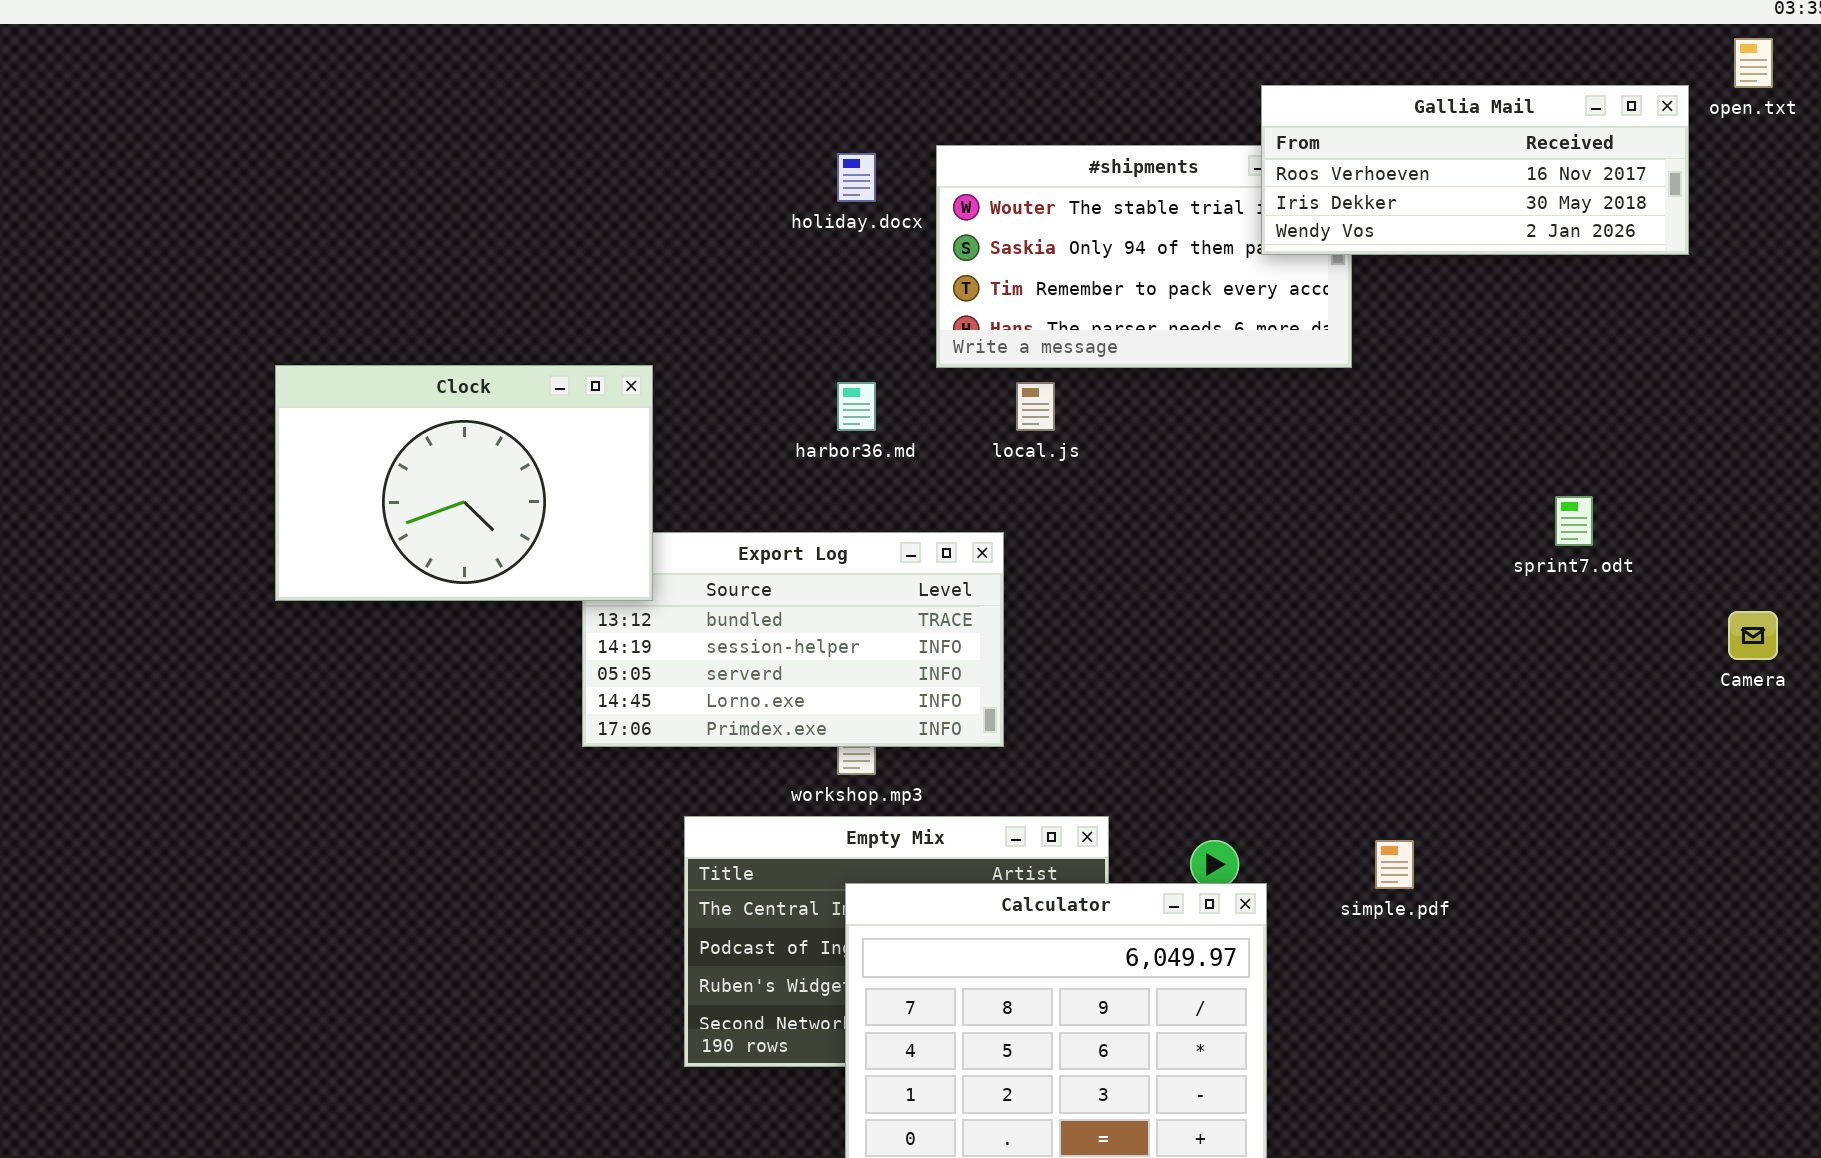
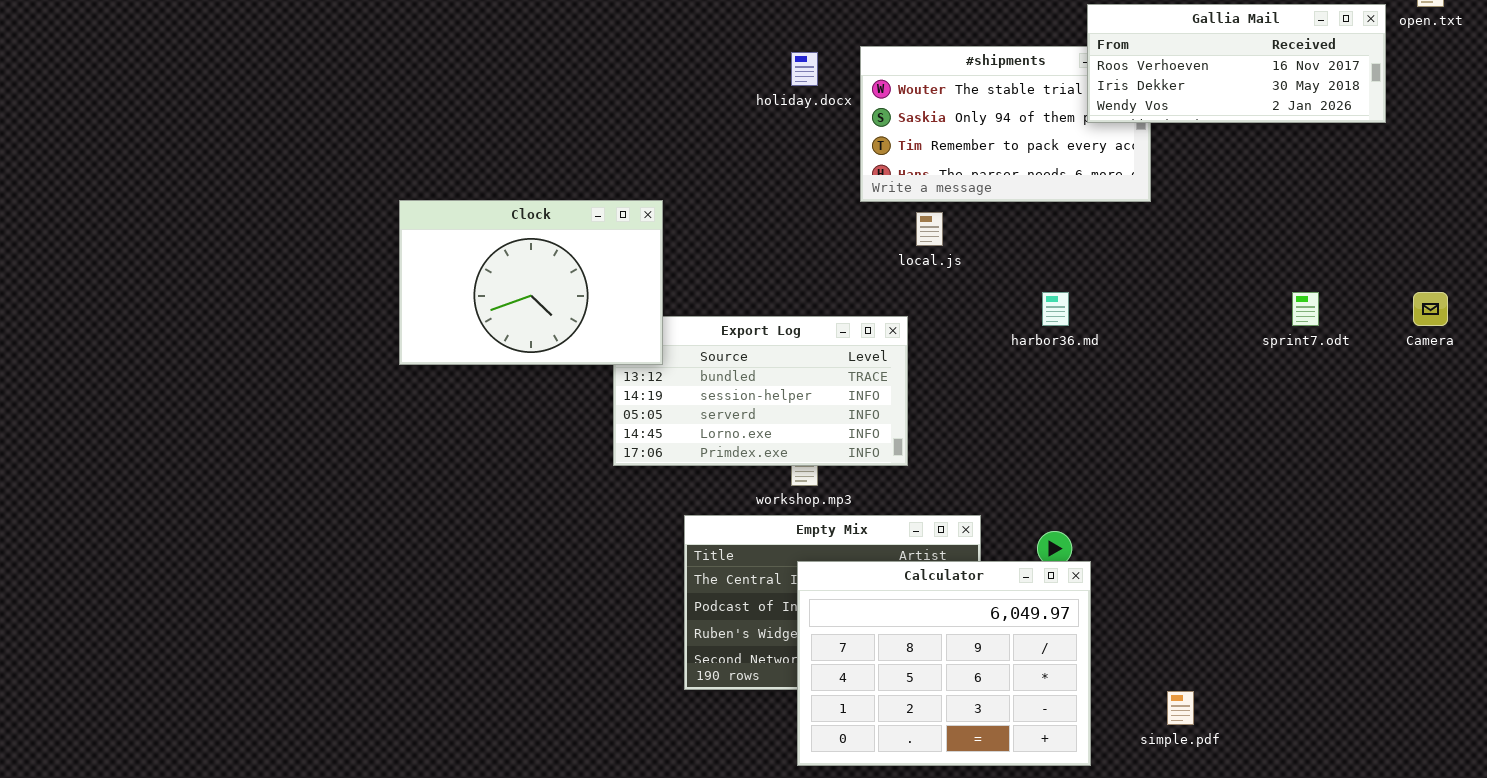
harbor36.md: [837,382,876,431] -> [1042,292,1069,326], moved
Camera: [1728,611,1778,660] -> [1413,292,1448,326], moved
simple.pdf: [1375,840,1414,889] -> [1167,691,1194,725], moved

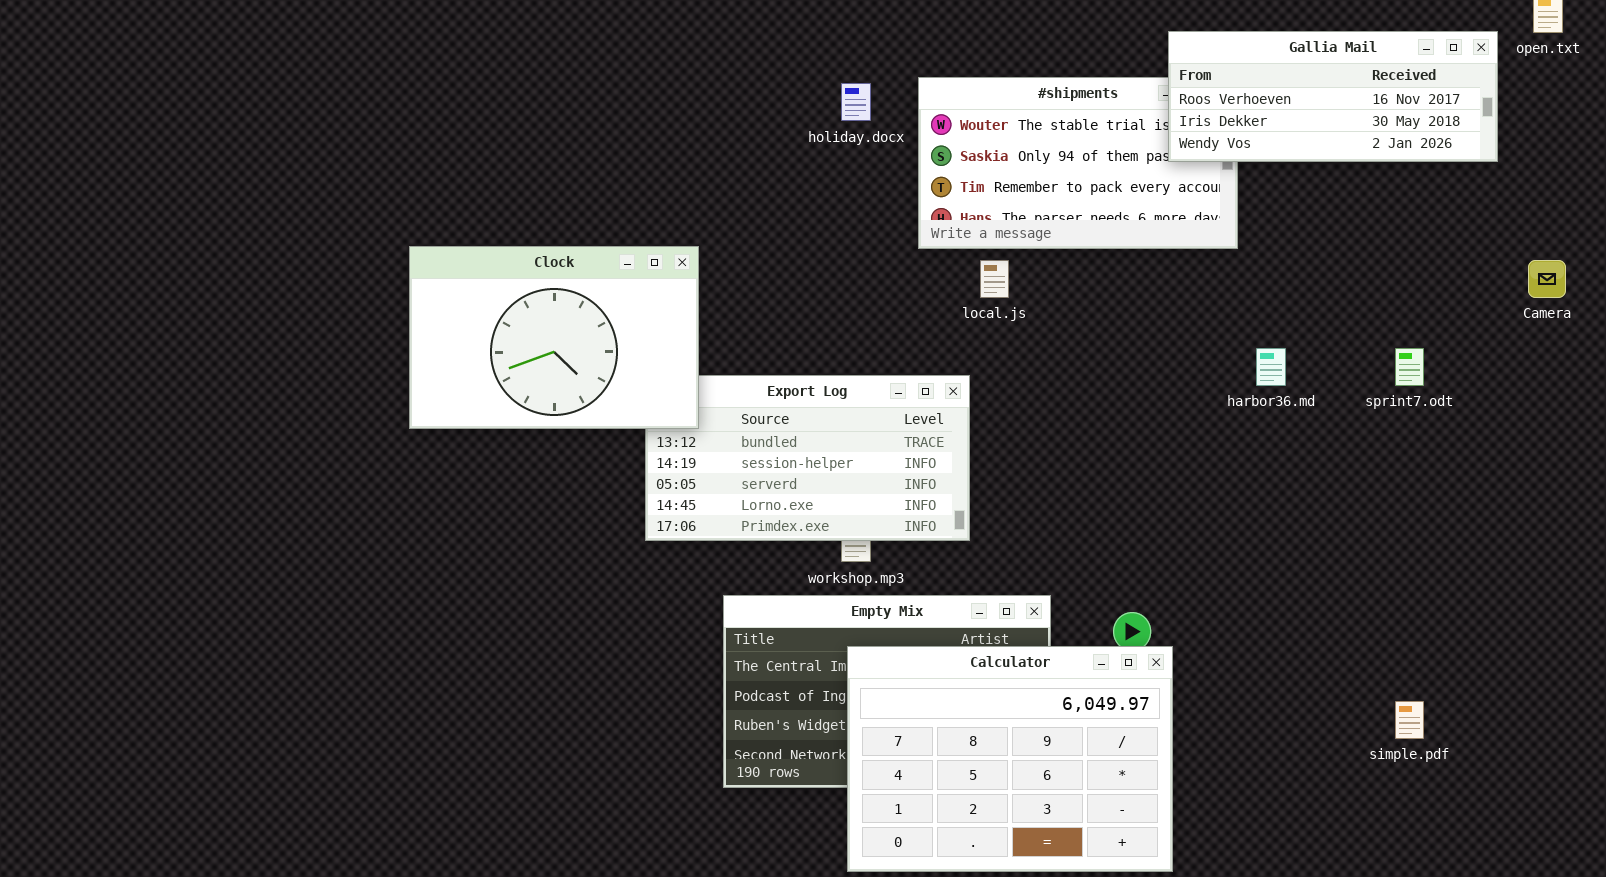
harbor36.md: [1042,292,1069,326] -> [1256,348,1286,386], moved
Camera: [1413,292,1448,326] -> [1528,260,1566,298], moved
simple.pdf: [1167,691,1194,725] -> [1395,701,1424,739], moved

